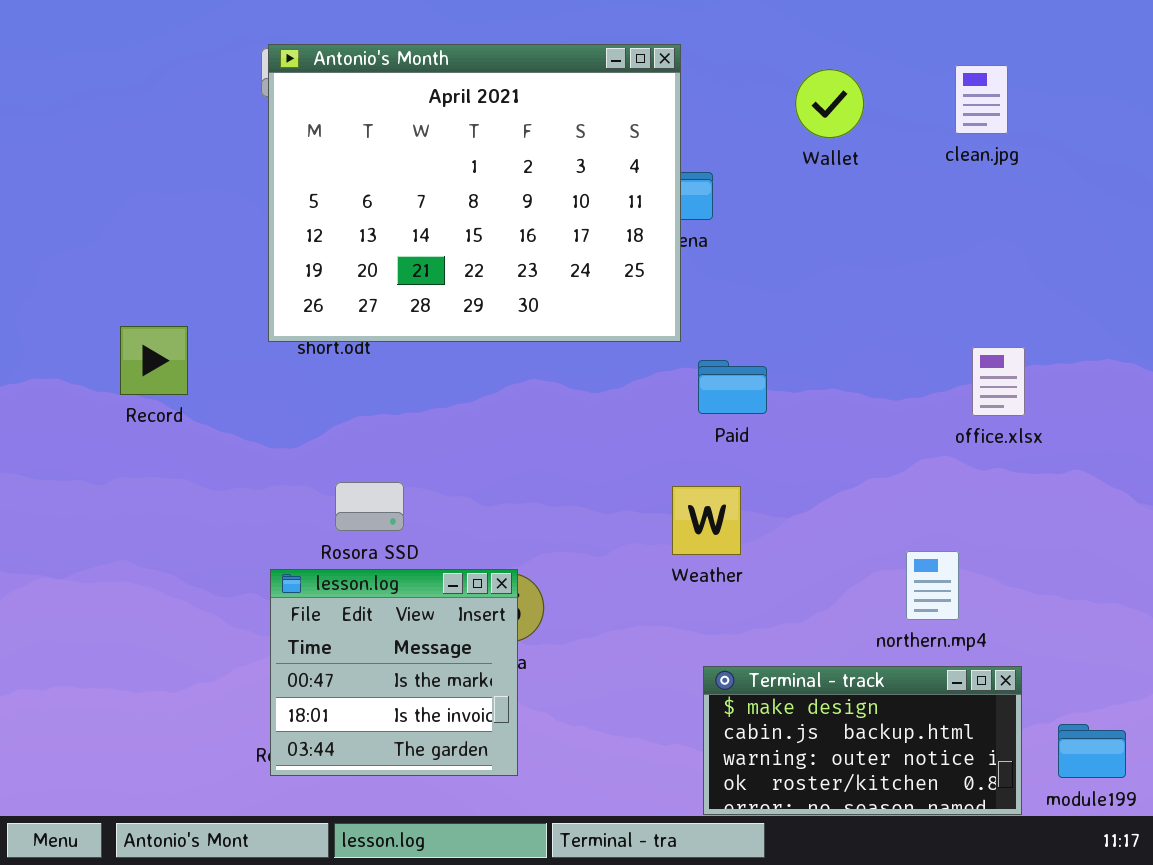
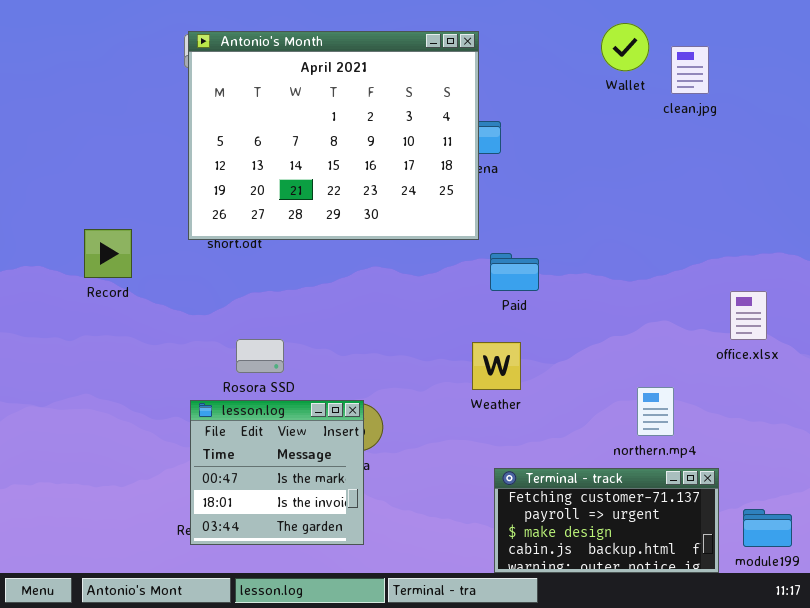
Wallet: [795,69,864,138] -> [601,23,649,71], moved
office.xlsx: [972,347,1025,416] -> [730,291,767,340], moved
Terminal - track: [703,666,1022,815] -> [494,468,719,573], scrolled up 2 rows

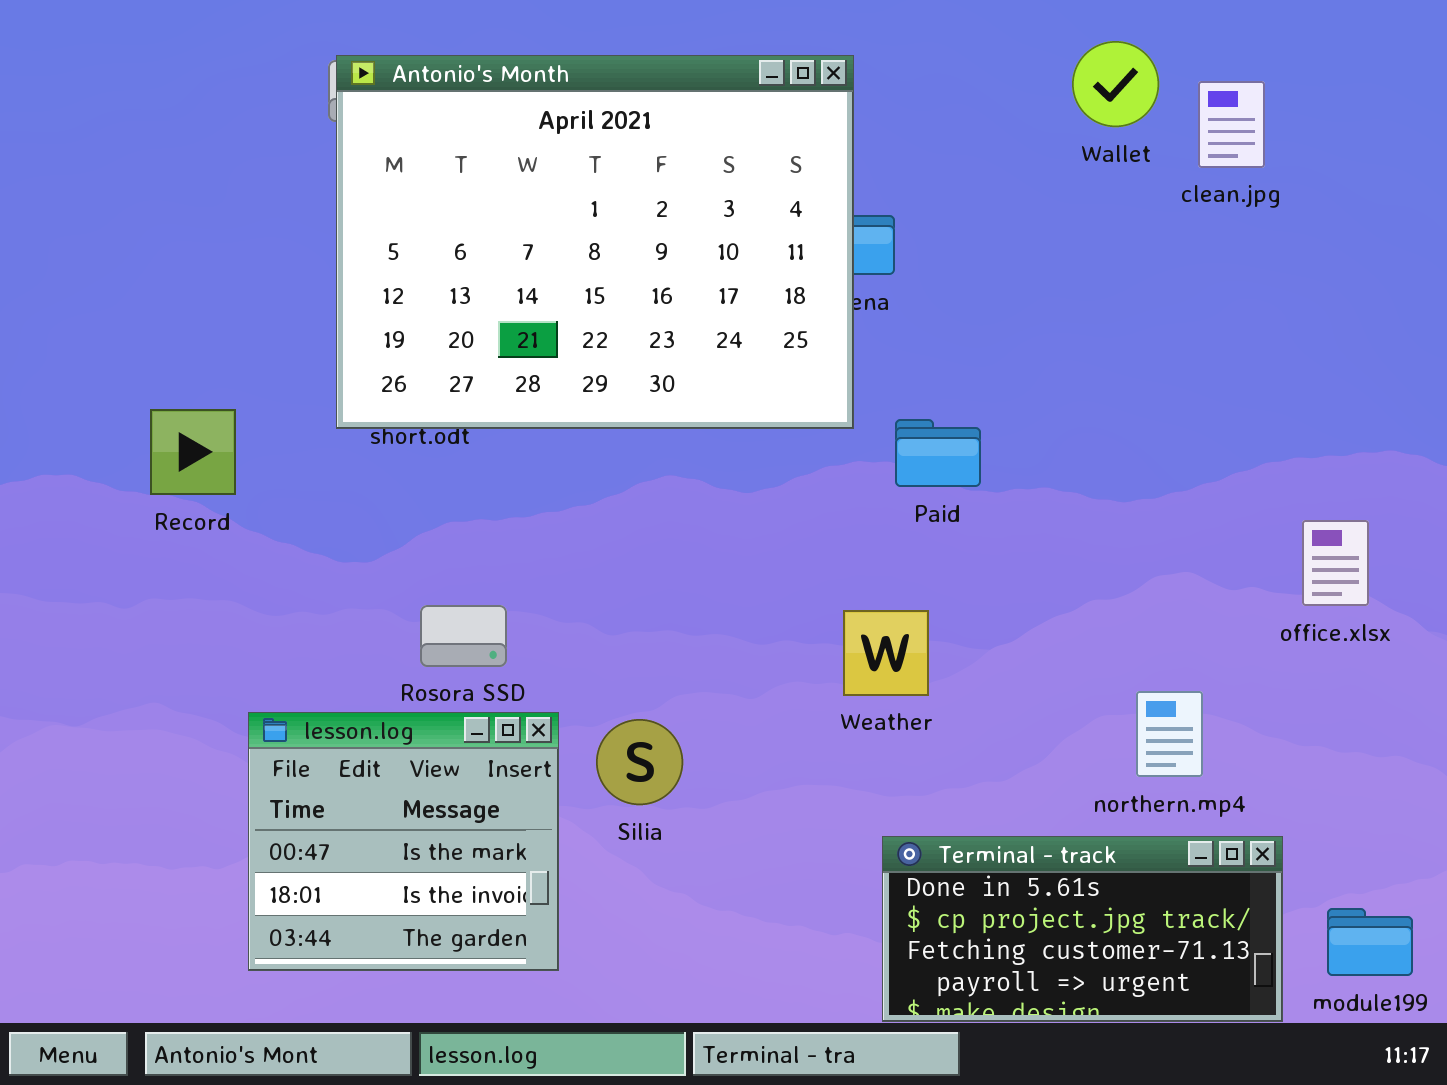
Paid: [490,253,539,291] -> [895,419,981,487], moved
lesson.log: [190,400,364,545] -> [248,712,559,971], moved
Terminal - track: [494,468,719,573] -> [882,836,1283,1022], scrolled up 2 rows

